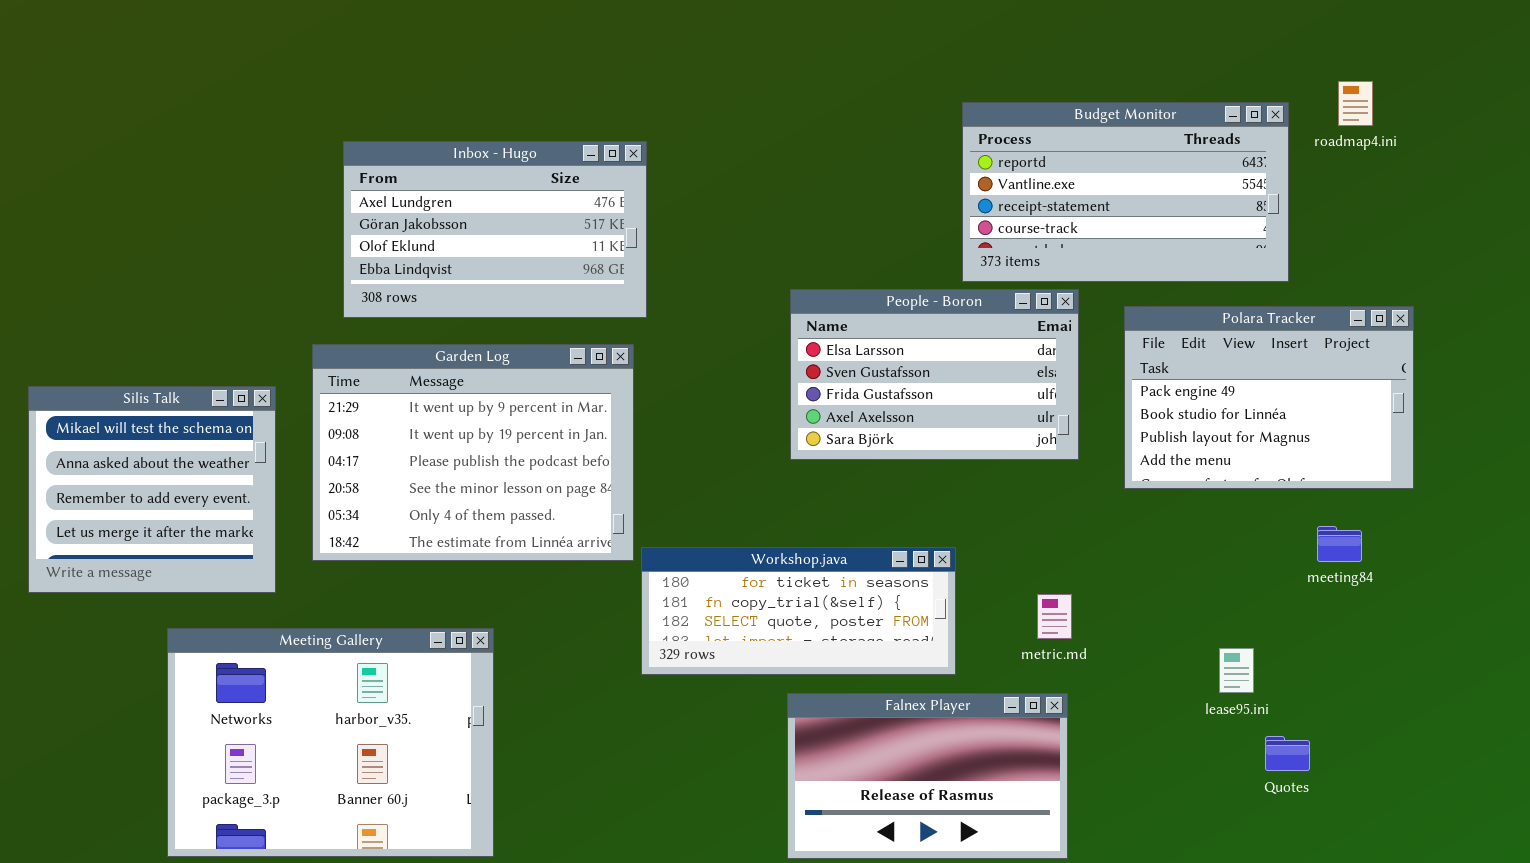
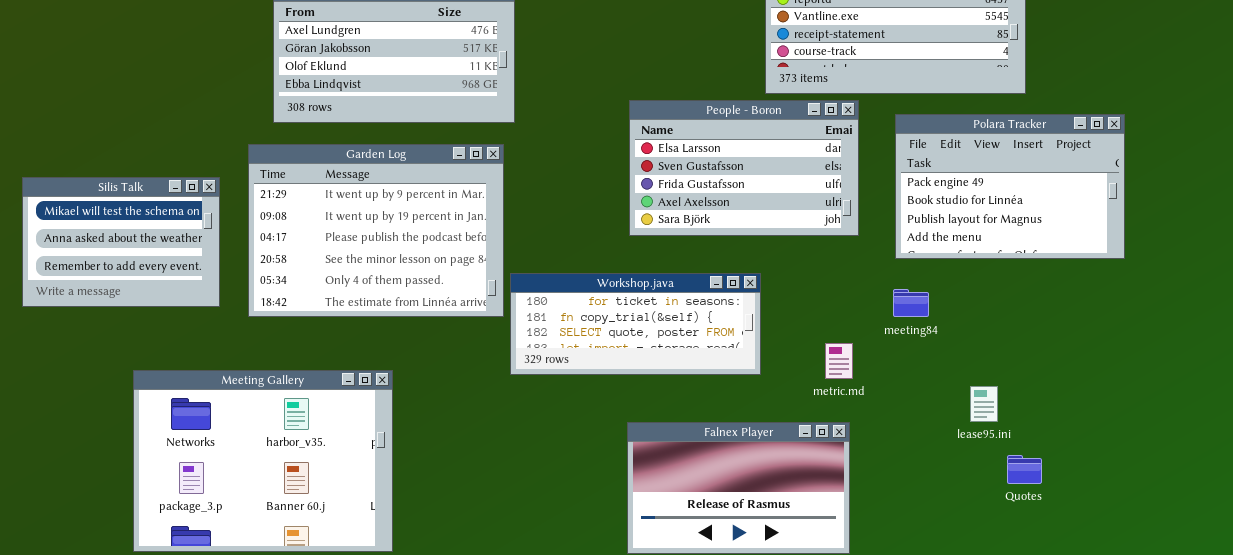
Silis Talk: [28,386,276,593] -> [22,177,220,307], resized
meeting84: [1317,526,1362,562] -> [893,289,929,317], moved
Workshop.java: [641,547,956,675] -> [510,273,761,375], moved

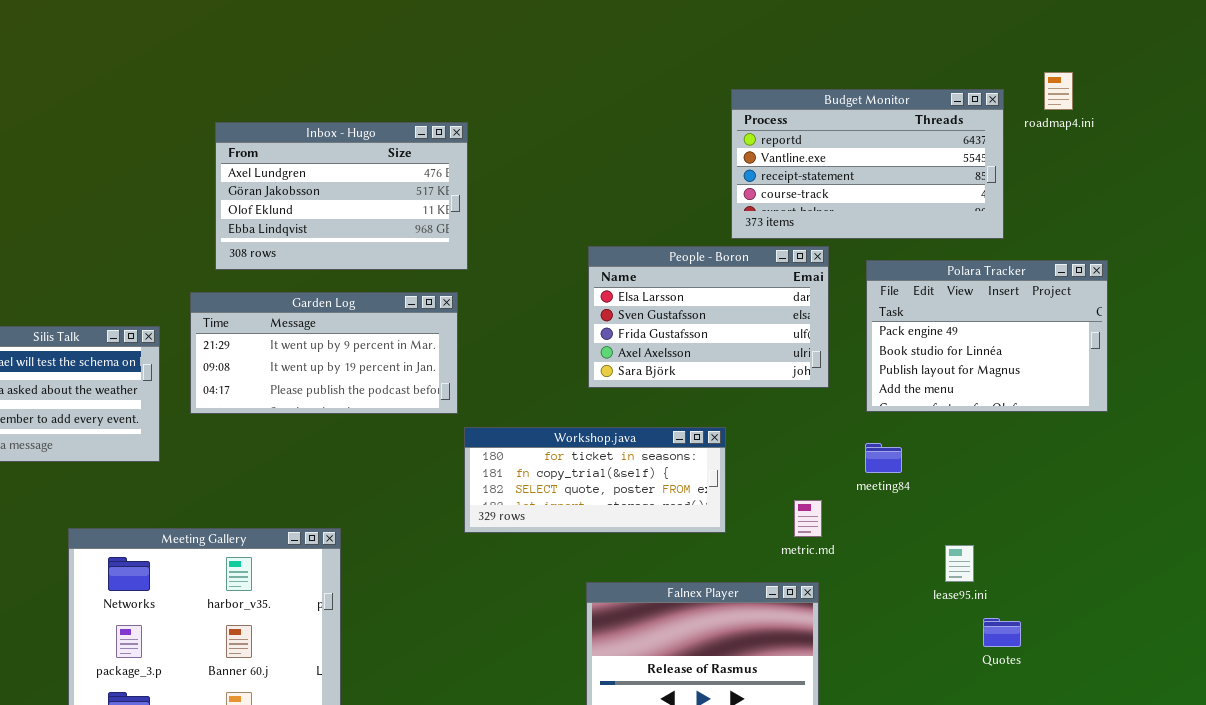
Garden Log: [248,144,504,317] -> [190,292,458,414], resized

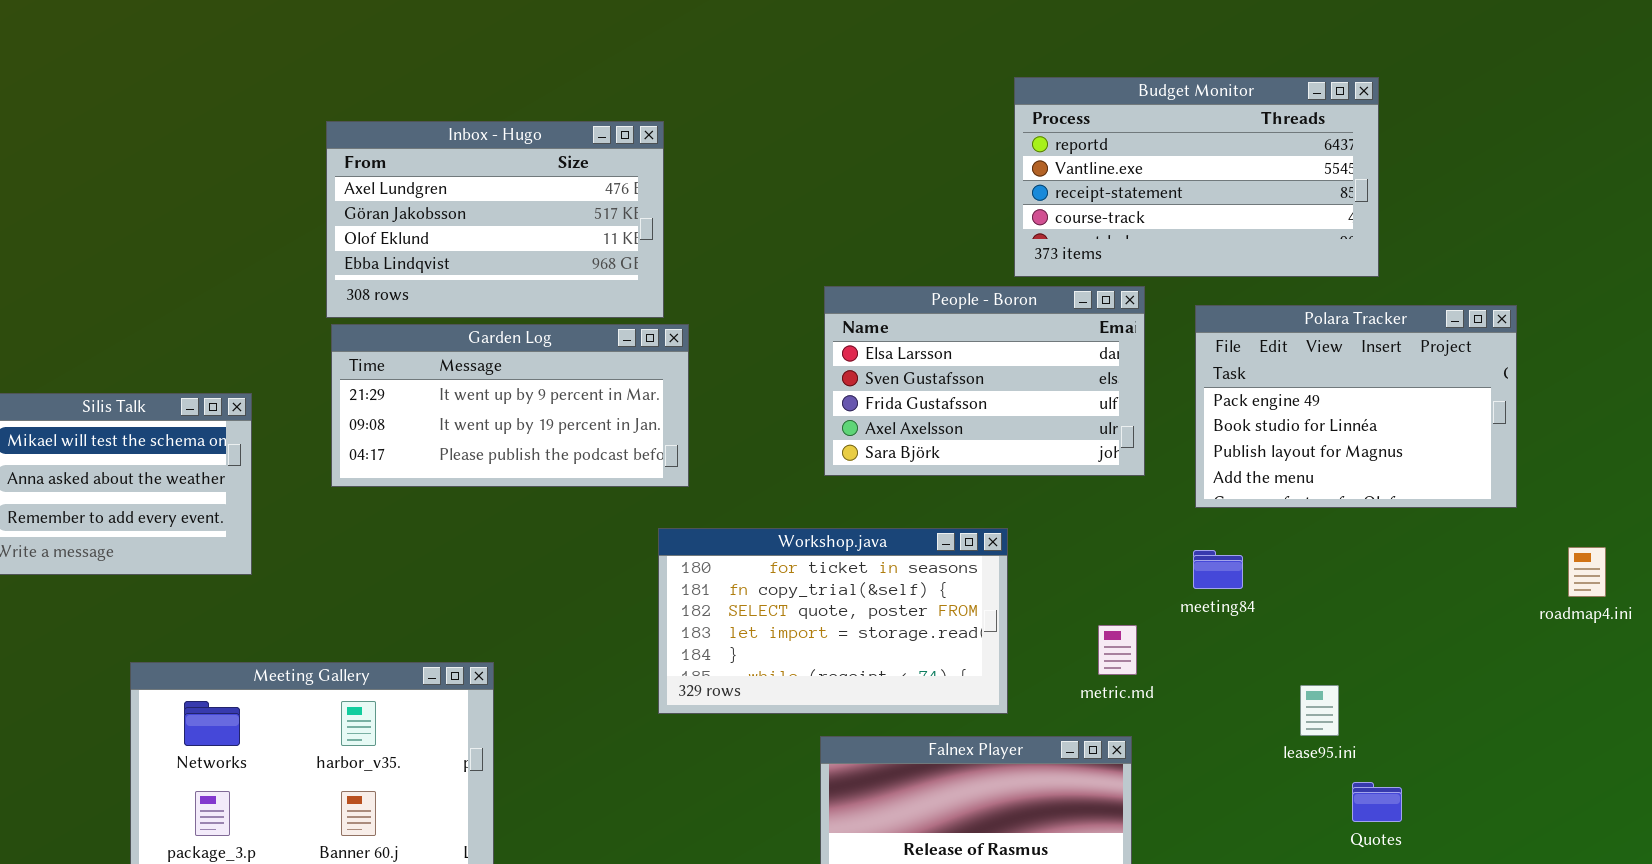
roadmap4.ini: [1044,72,1073,110] -> [1568,547,1606,597], moved
Garden Log: [190,292,458,414] -> [331,324,689,487], moved
Workshop.java: [464,427,726,533] -> [658,528,1008,714], resized

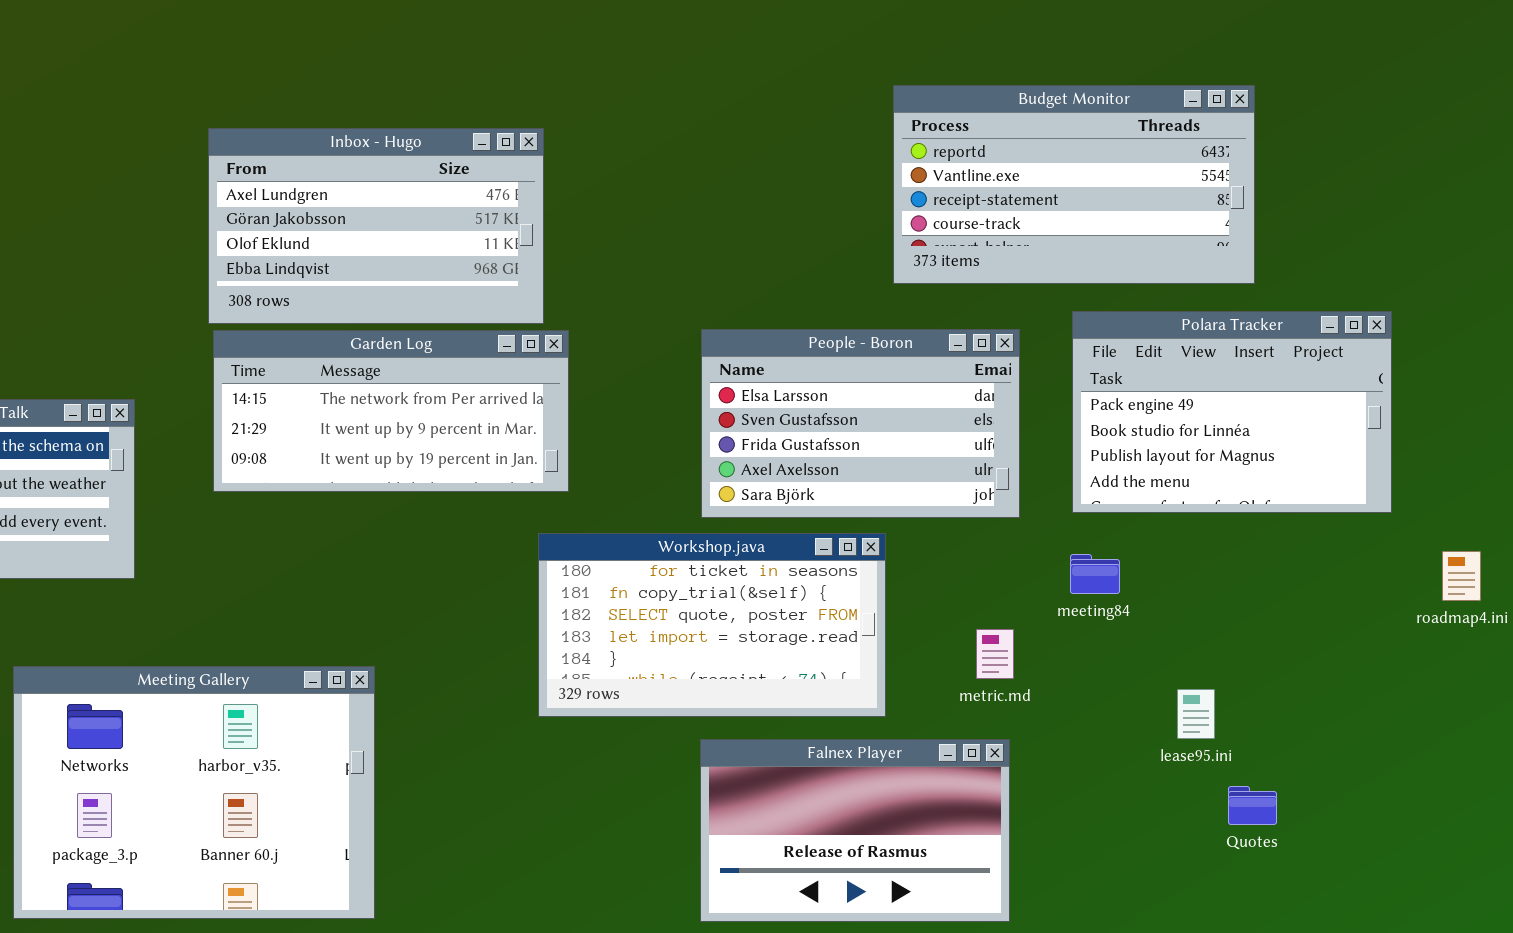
People - Boron: [824,286,1145,476] -> [701,329,1020,518], moved
Garden Log: [331,324,689,487] -> [213,330,569,492], scrolled up 1 row

